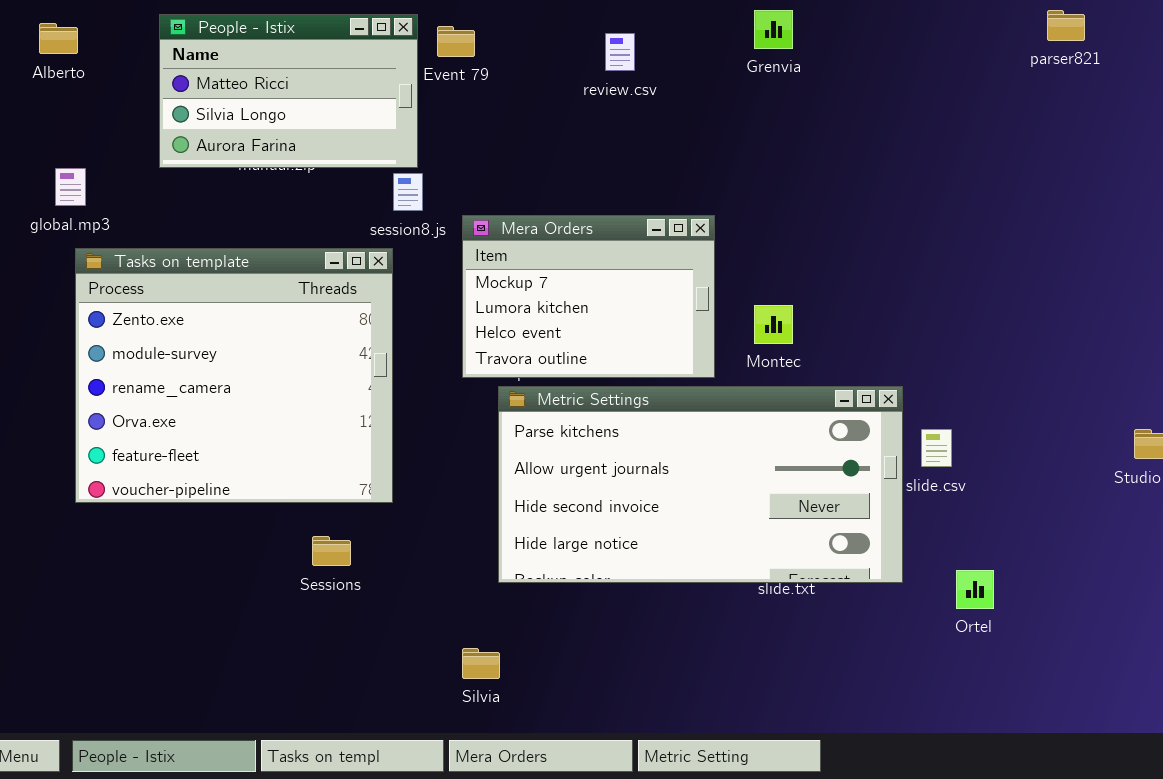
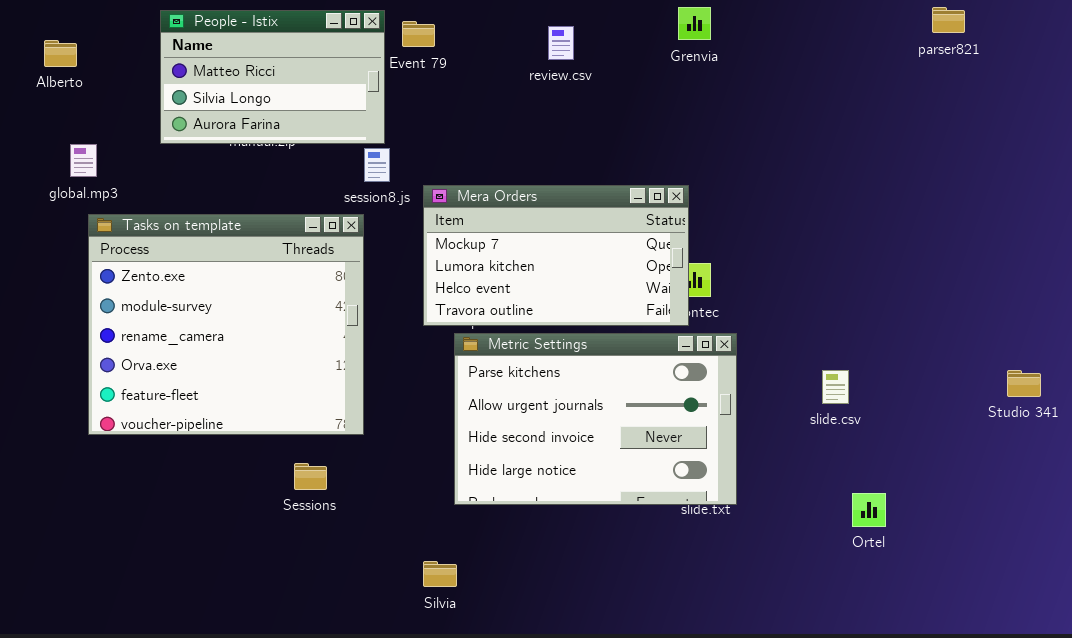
Alberto: [39,23,78,54] -> [44,40,77,67], moved
Mera Orders: [462,215,715,378] -> [423,185,689,326], resized
Metric Settings: [498,386,903,583] -> [454,333,737,505], resized

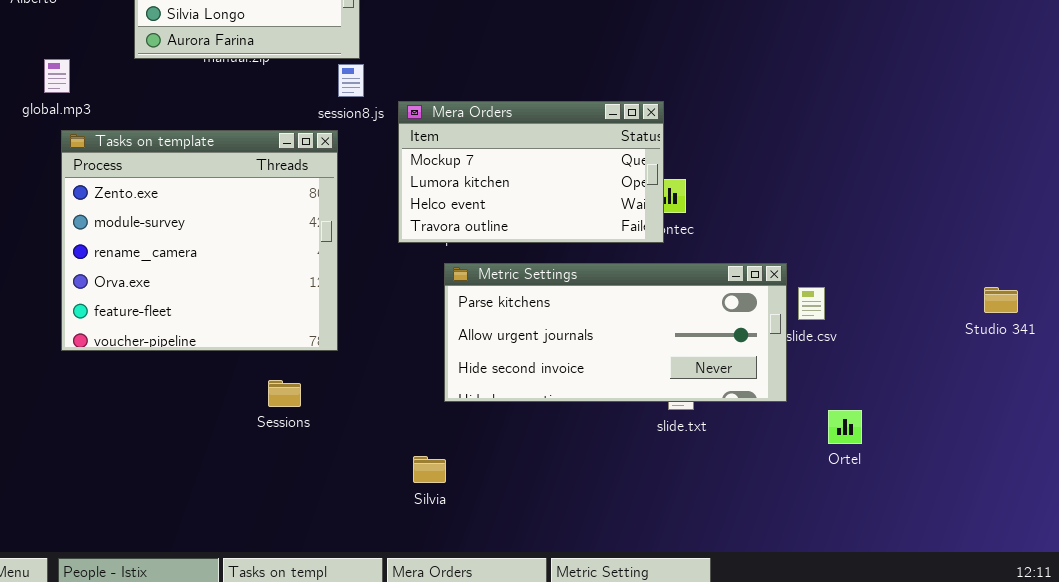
Metric Settings: [454,333,737,505] -> [444,263,787,402], moved, resized
Silvia: [423,561,457,587] -> [413,456,446,483], moved

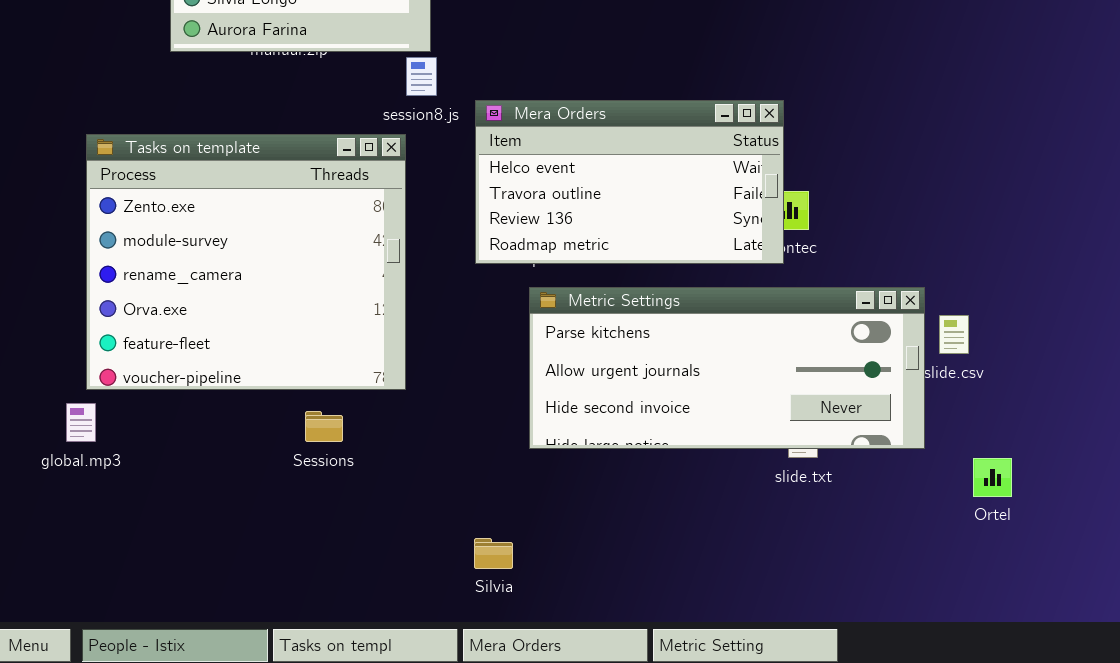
global.mp3: [44,59,70,93] -> [66,403,96,442], moved
Mera Orders: [398,101,664,243] -> [475,100,784,264], scrolled down 2 rows
Sessions: [268,380,301,407] -> [305,411,343,442], moved
Silvia: [413,456,446,483] -> [474,538,513,569], moved

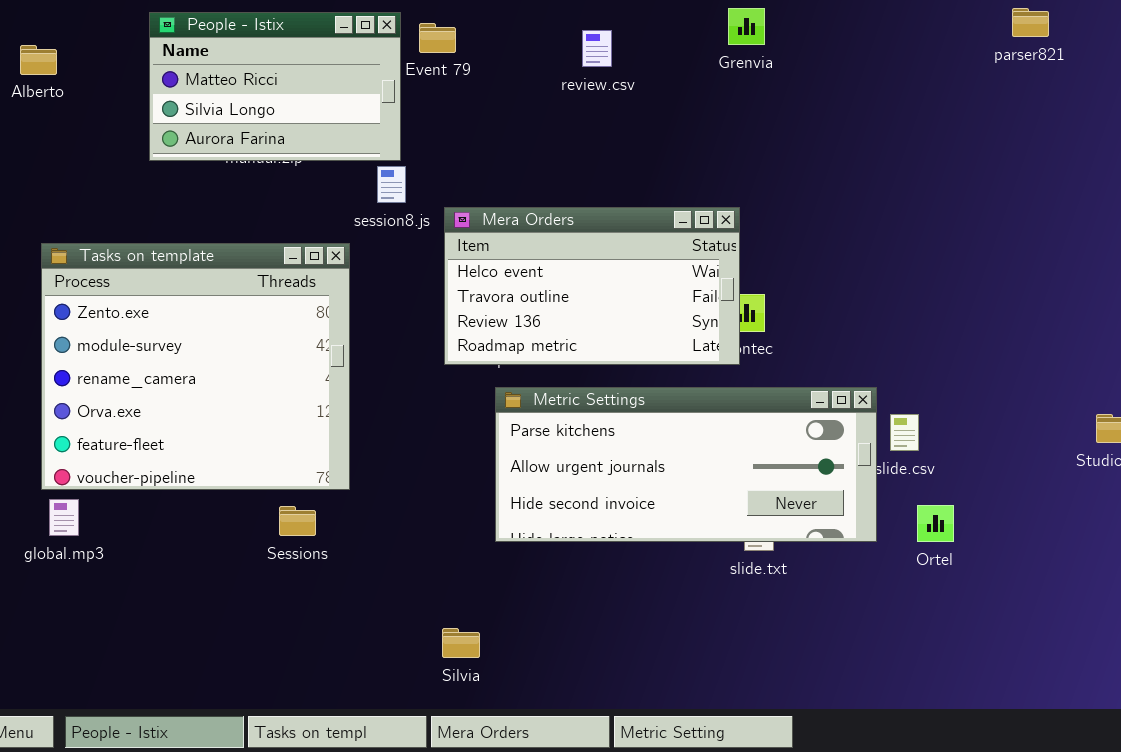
Tasks on template: [86,134,406,390] -> [41,243,350,490], moved
Ortel: [973,458,1012,497] -> [917,505,954,542], moved

